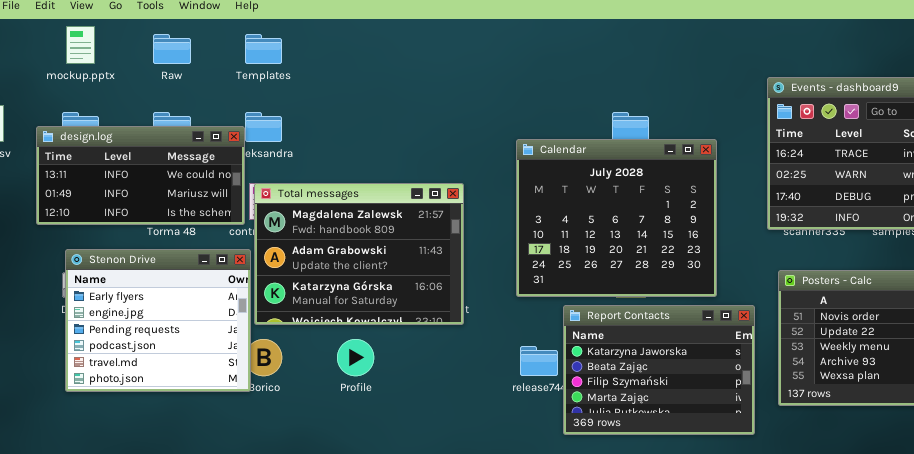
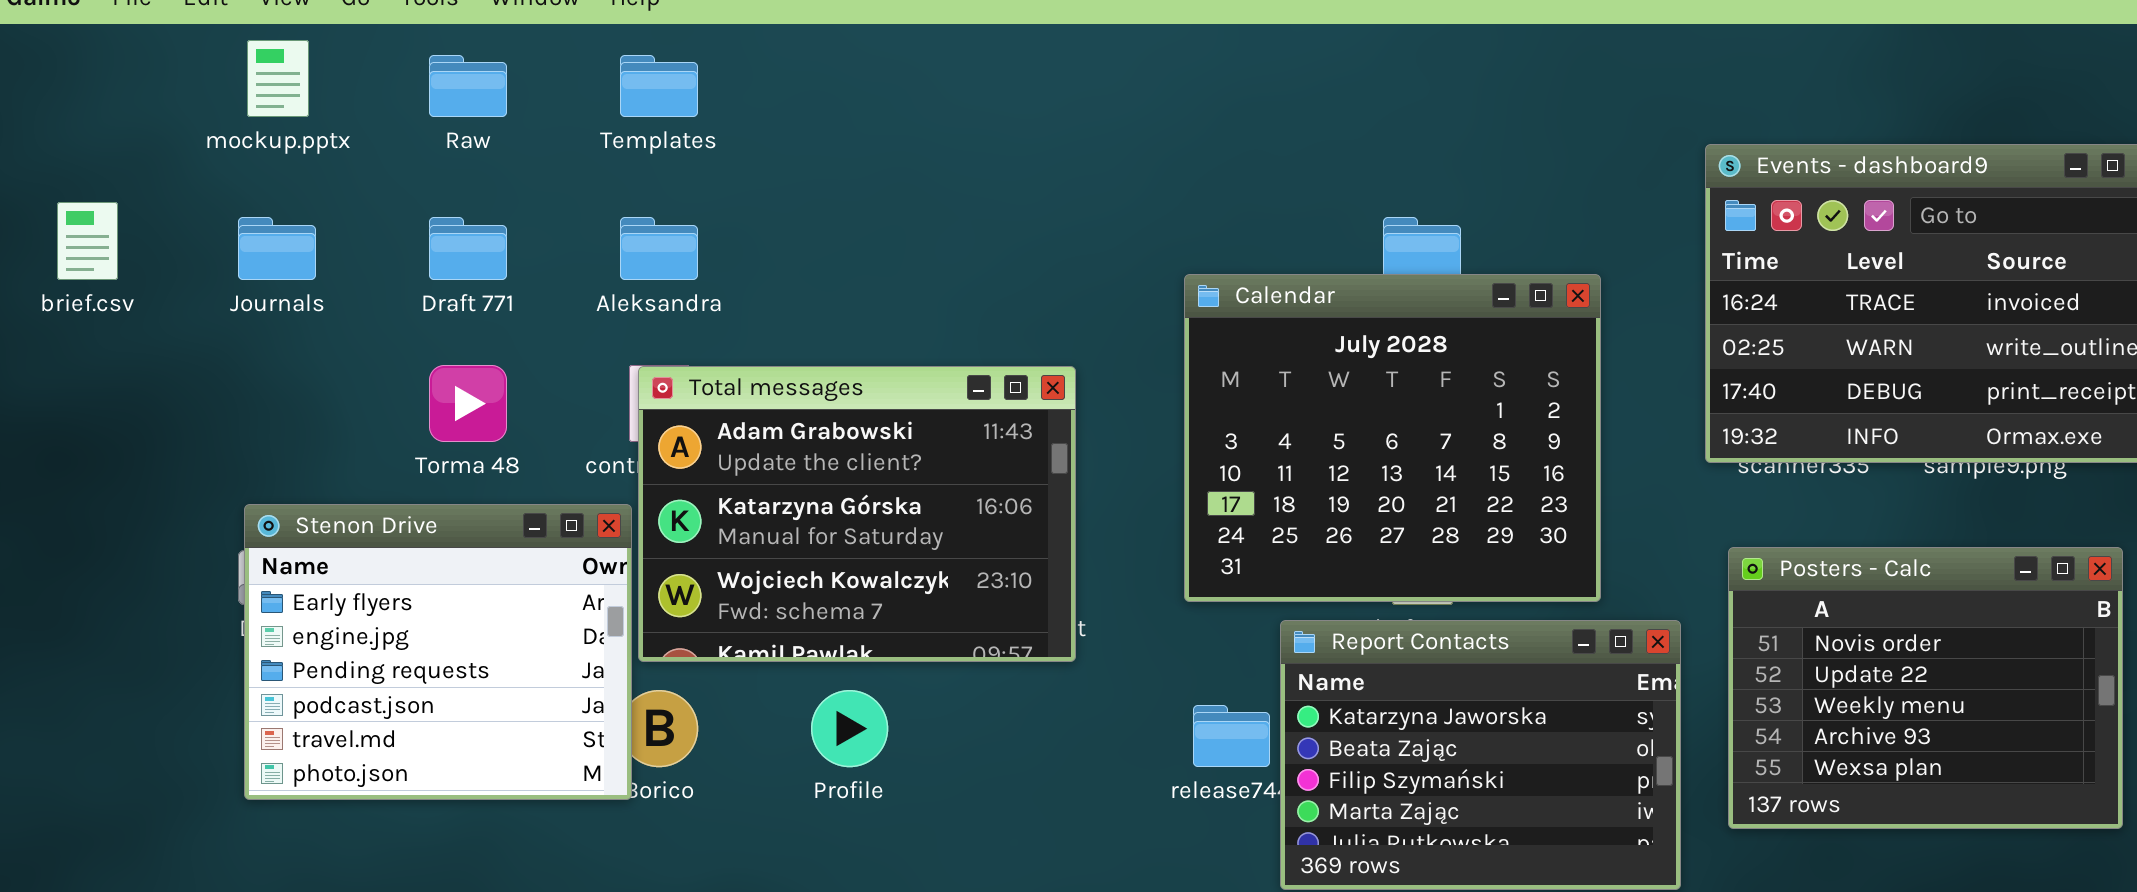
design.log: [36,126,245,225] -> none, closed
Total messages: [254,183,464,325] -> [638,366,1076,662], scrolled down 1 row

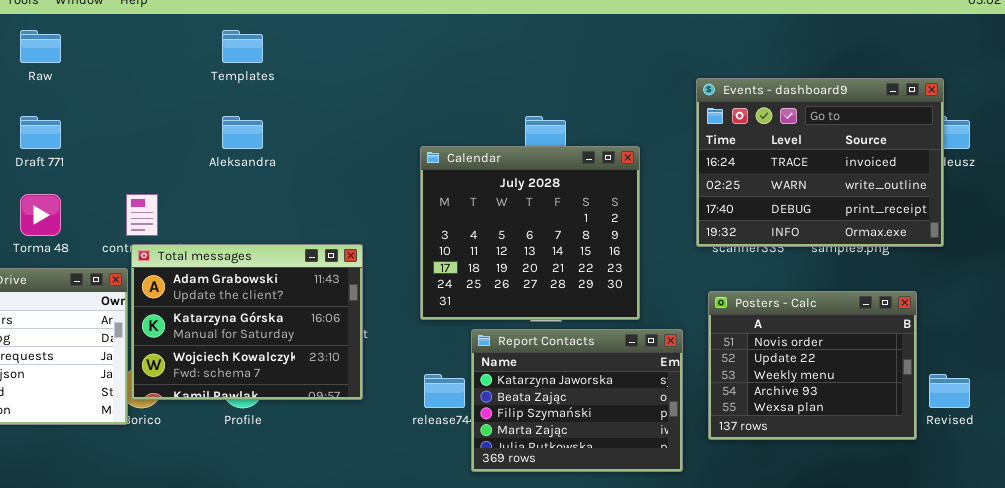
Templates: [620,55,698,117] -> [222,30,263,63], moved
Aleksandra: [620,217,698,280] -> [222,116,263,149], moved
Total messages: [638,366,1076,662] -> [131,244,363,400], moved

